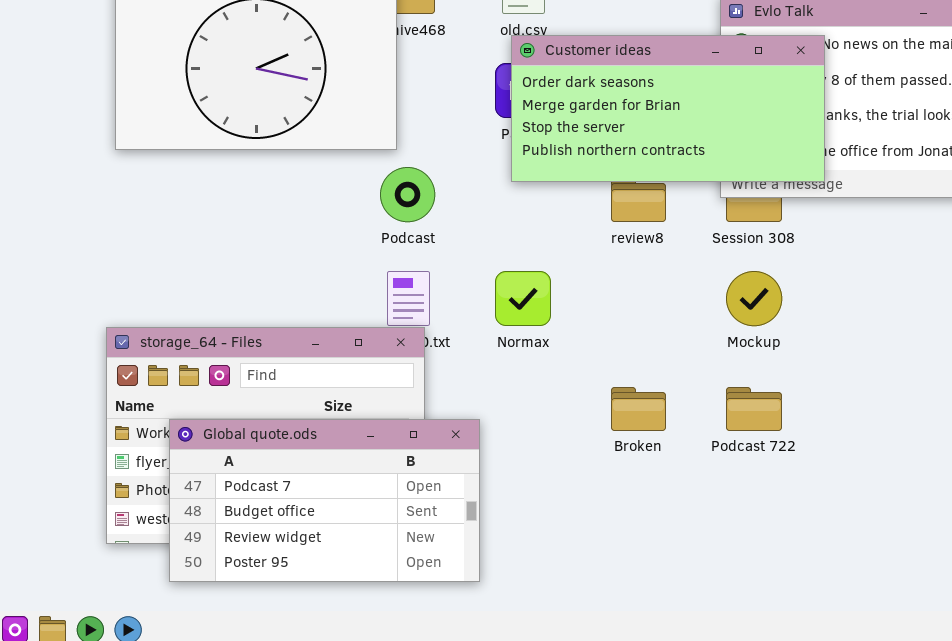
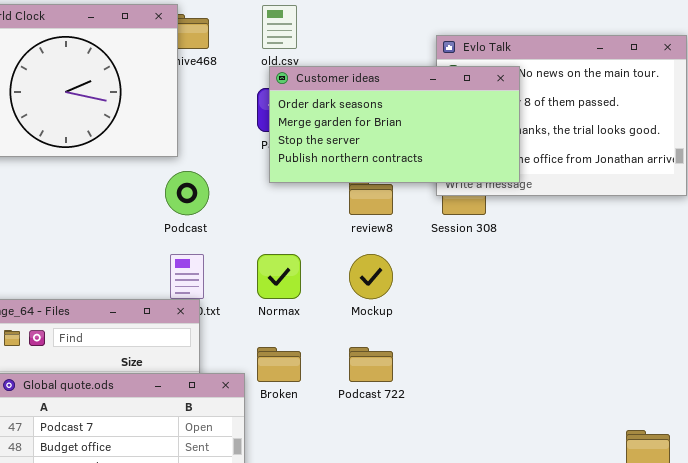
Mockup: [726,271,782,326] -> [349,254,393,299], moved
Broken: [611,387,666,431] -> [257,347,301,382], moved
Podcast 722: [726,387,782,431] -> [349,347,393,382], moved

